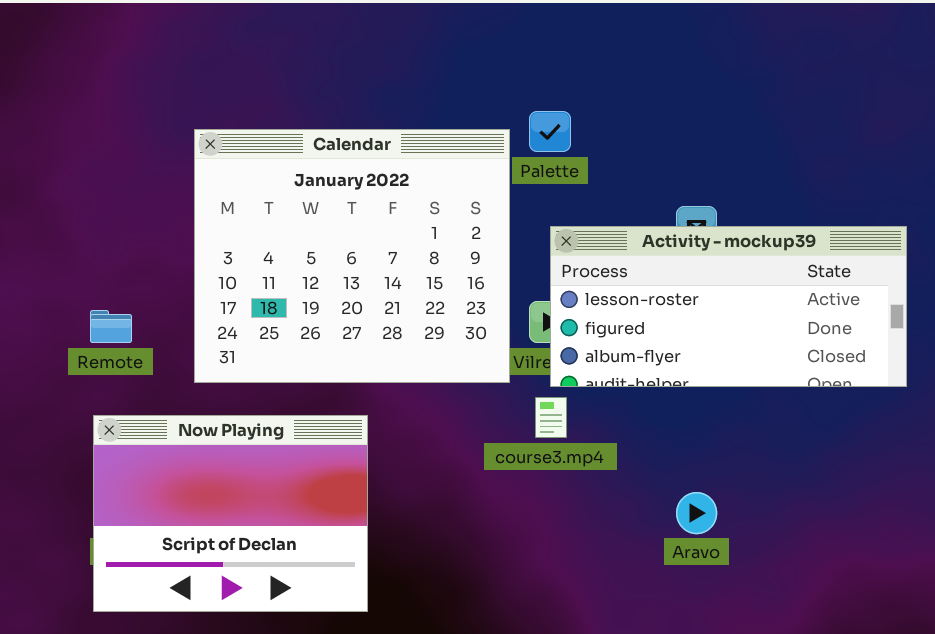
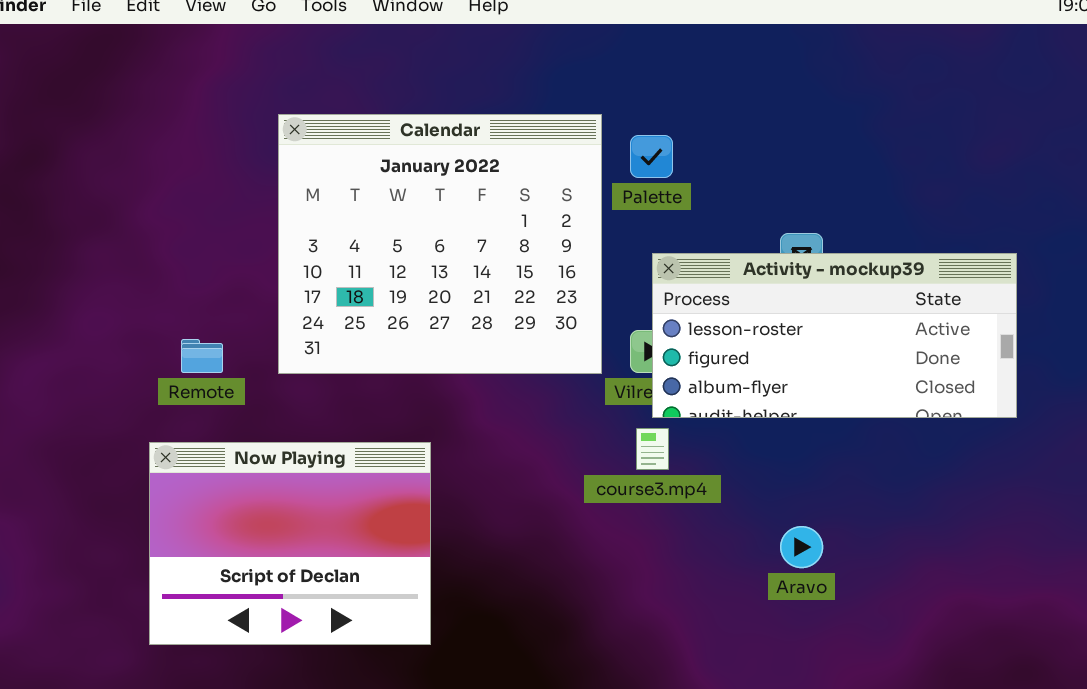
Calendar: [194,129,510,383] -> [278,114,602,374], moved
Now Playing: [93,415,368,612] -> [149,442,431,645], moved

